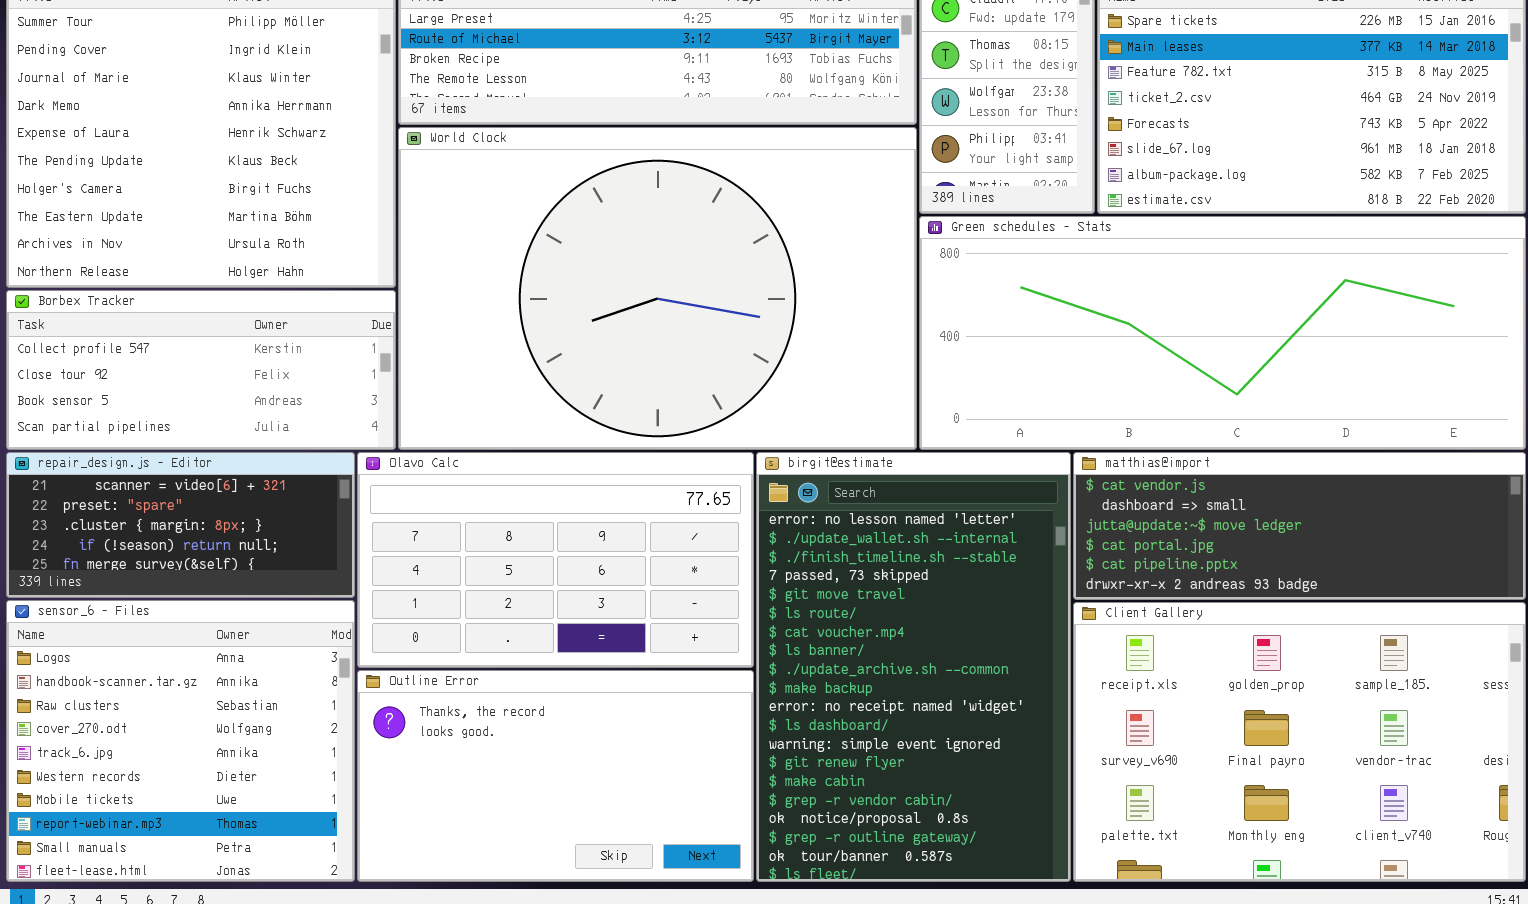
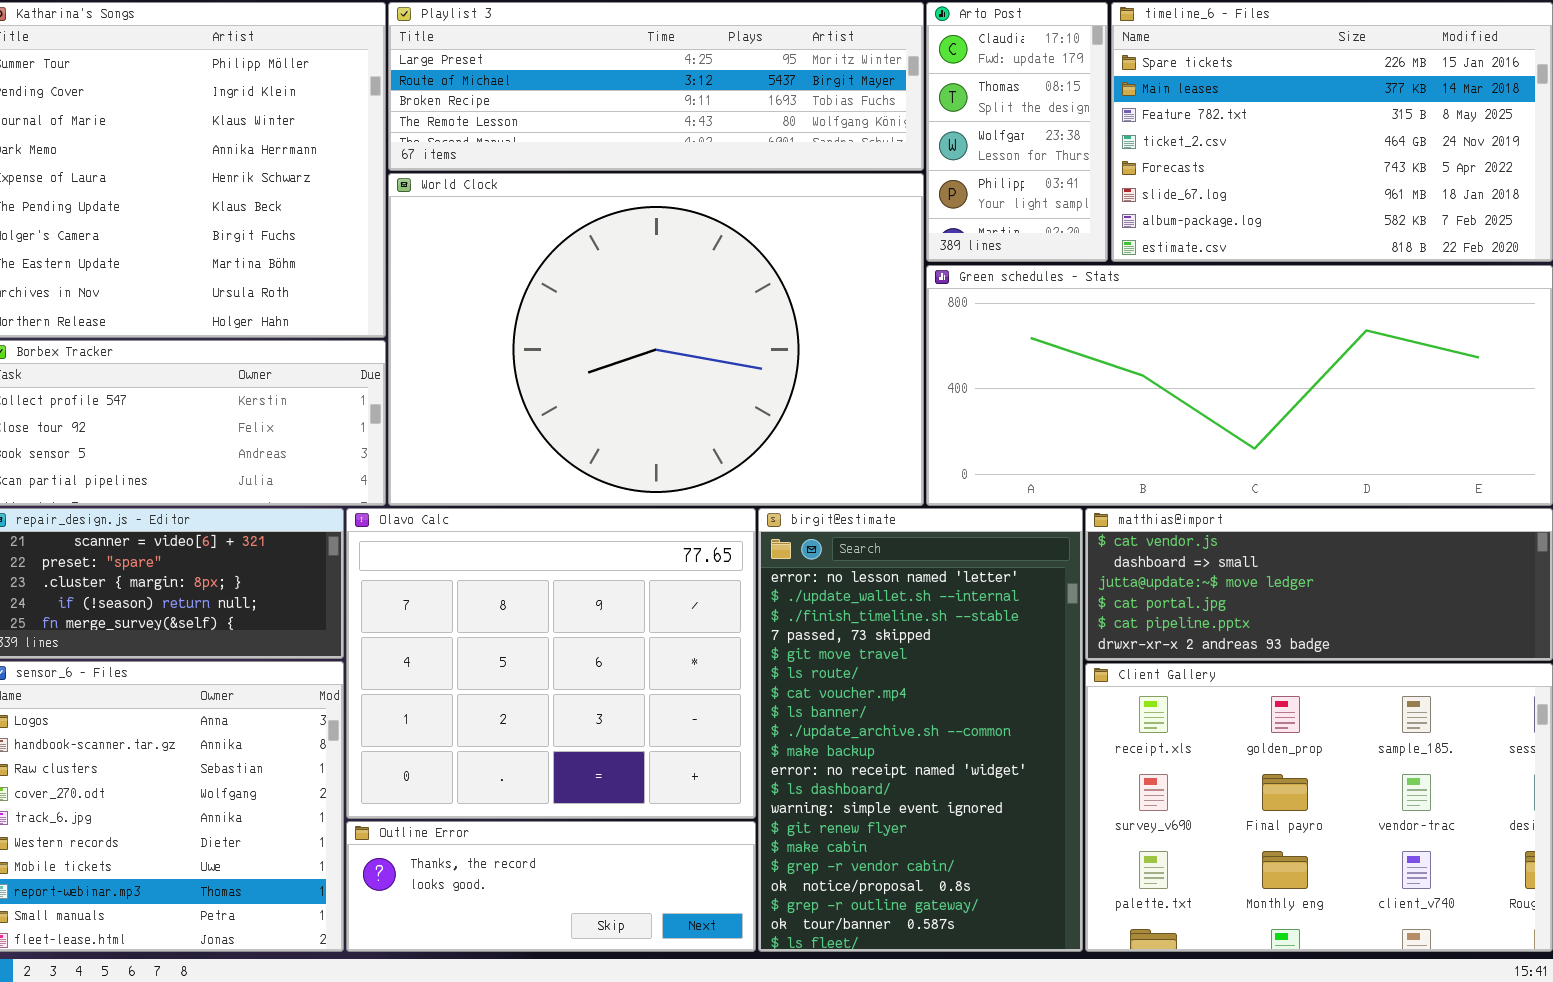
Olavo Calc: [357,452,754,668] -> [346,508,756,819], resized
Outline Error: [357,670,754,882] -> [346,821,756,952], resized

